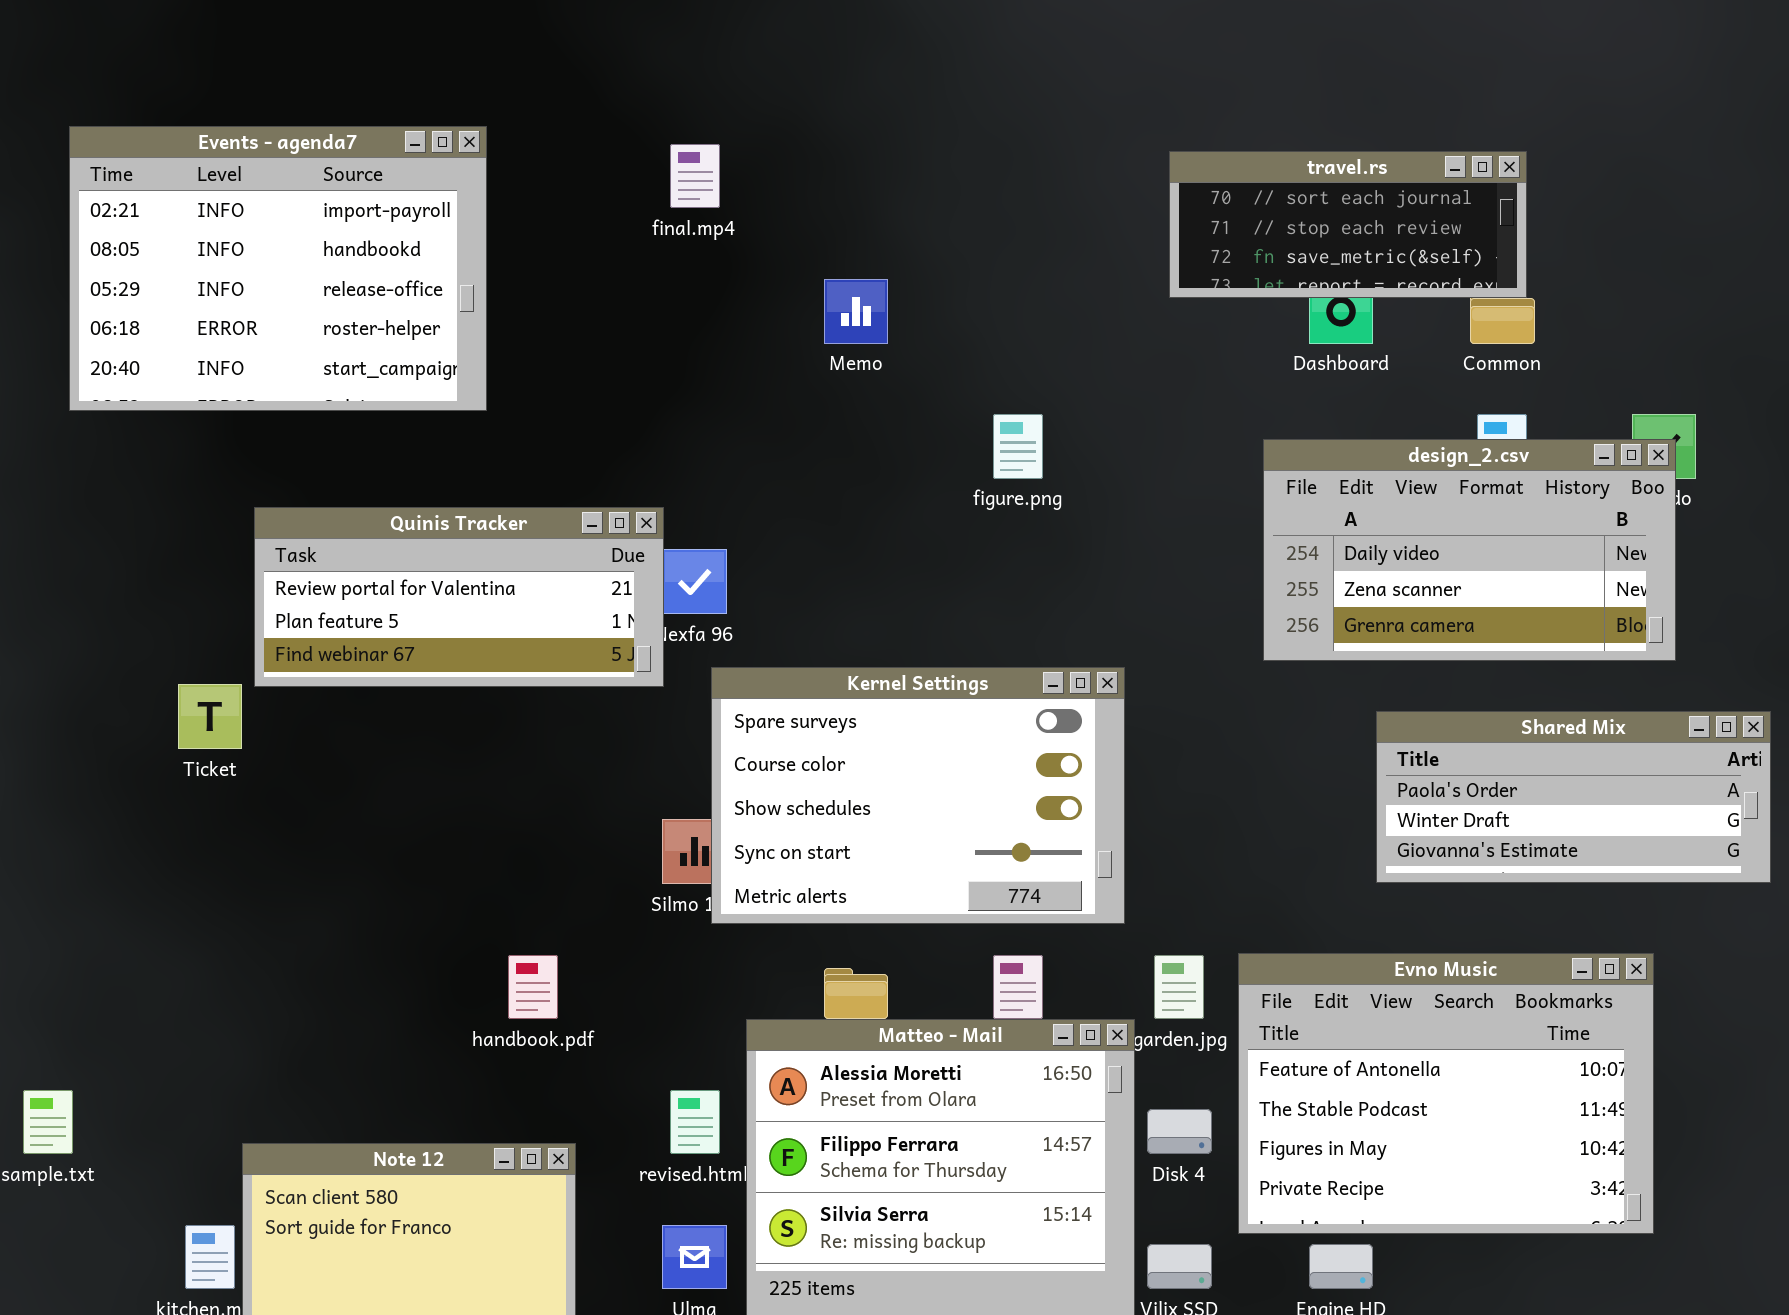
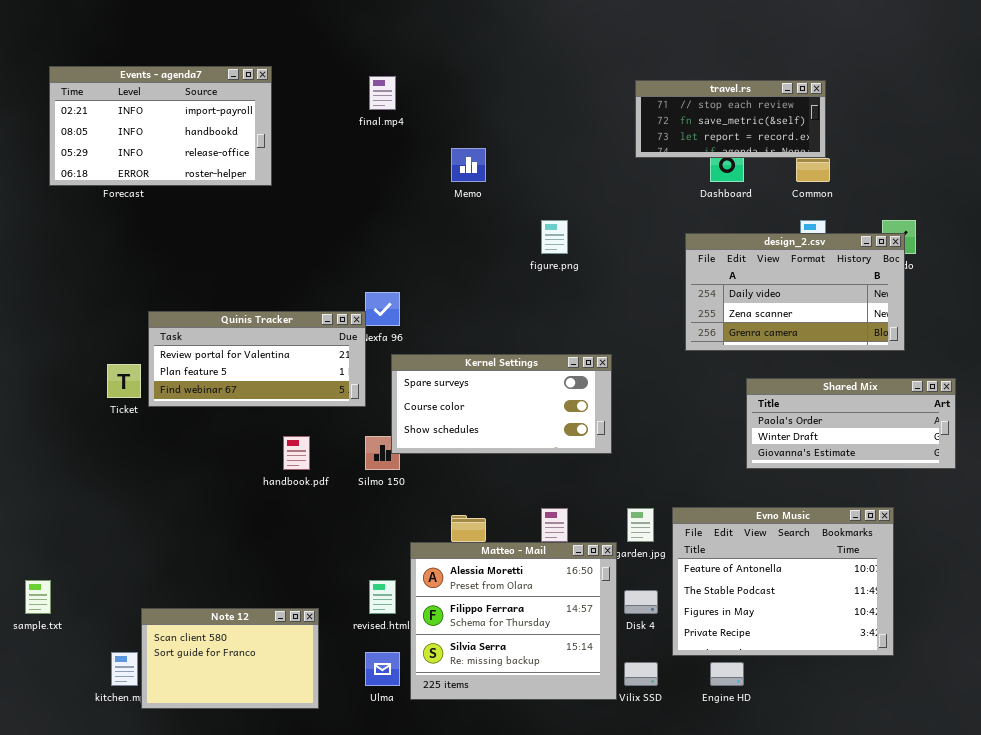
Events - agenda7: [69,126,487,411] -> [49,66,272,186], resized
travel.rs: [1169,151,1527,298] -> [635,80,826,158], scrolled down 1 row
Quinis Tracker: [254,507,664,687] -> [148,311,366,407], moved
Kernel Settings: [711,667,1125,924] -> [391,354,612,454], resized
handbook.pdf: [508,955,558,1019] -> [283,436,310,470], moved

